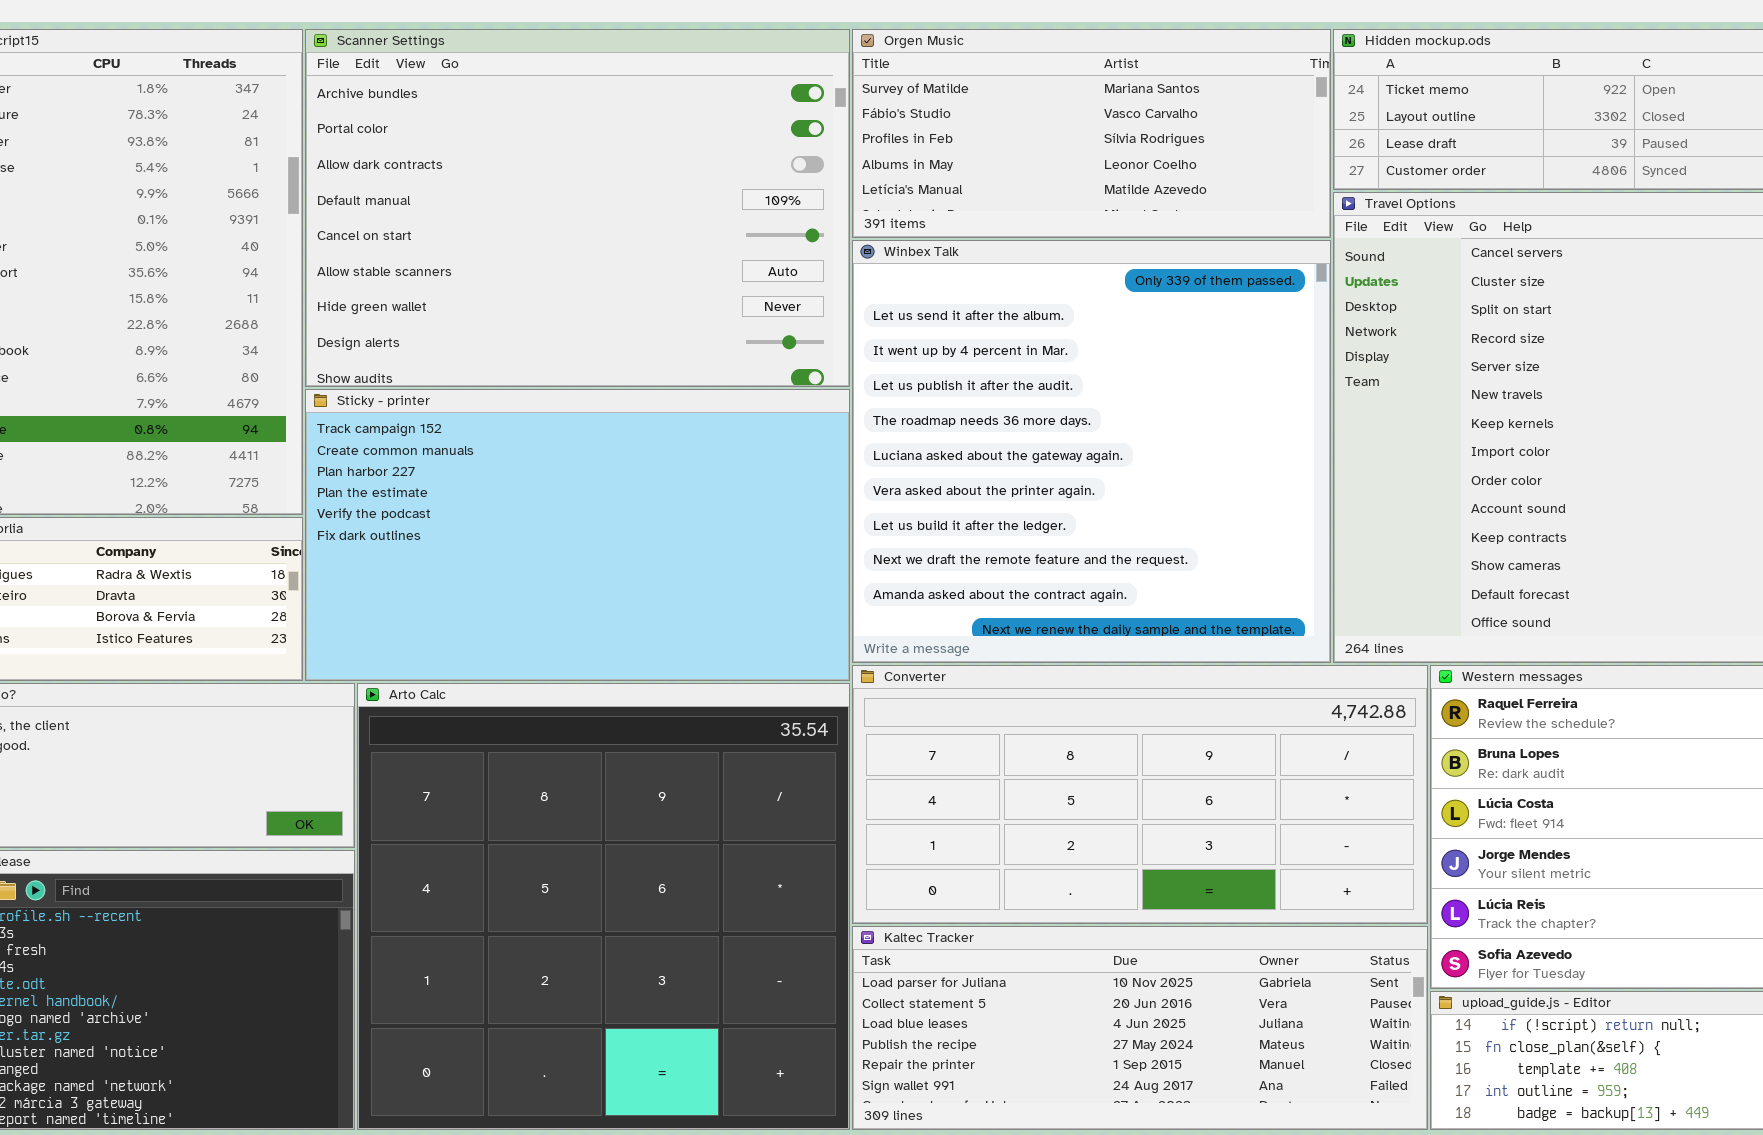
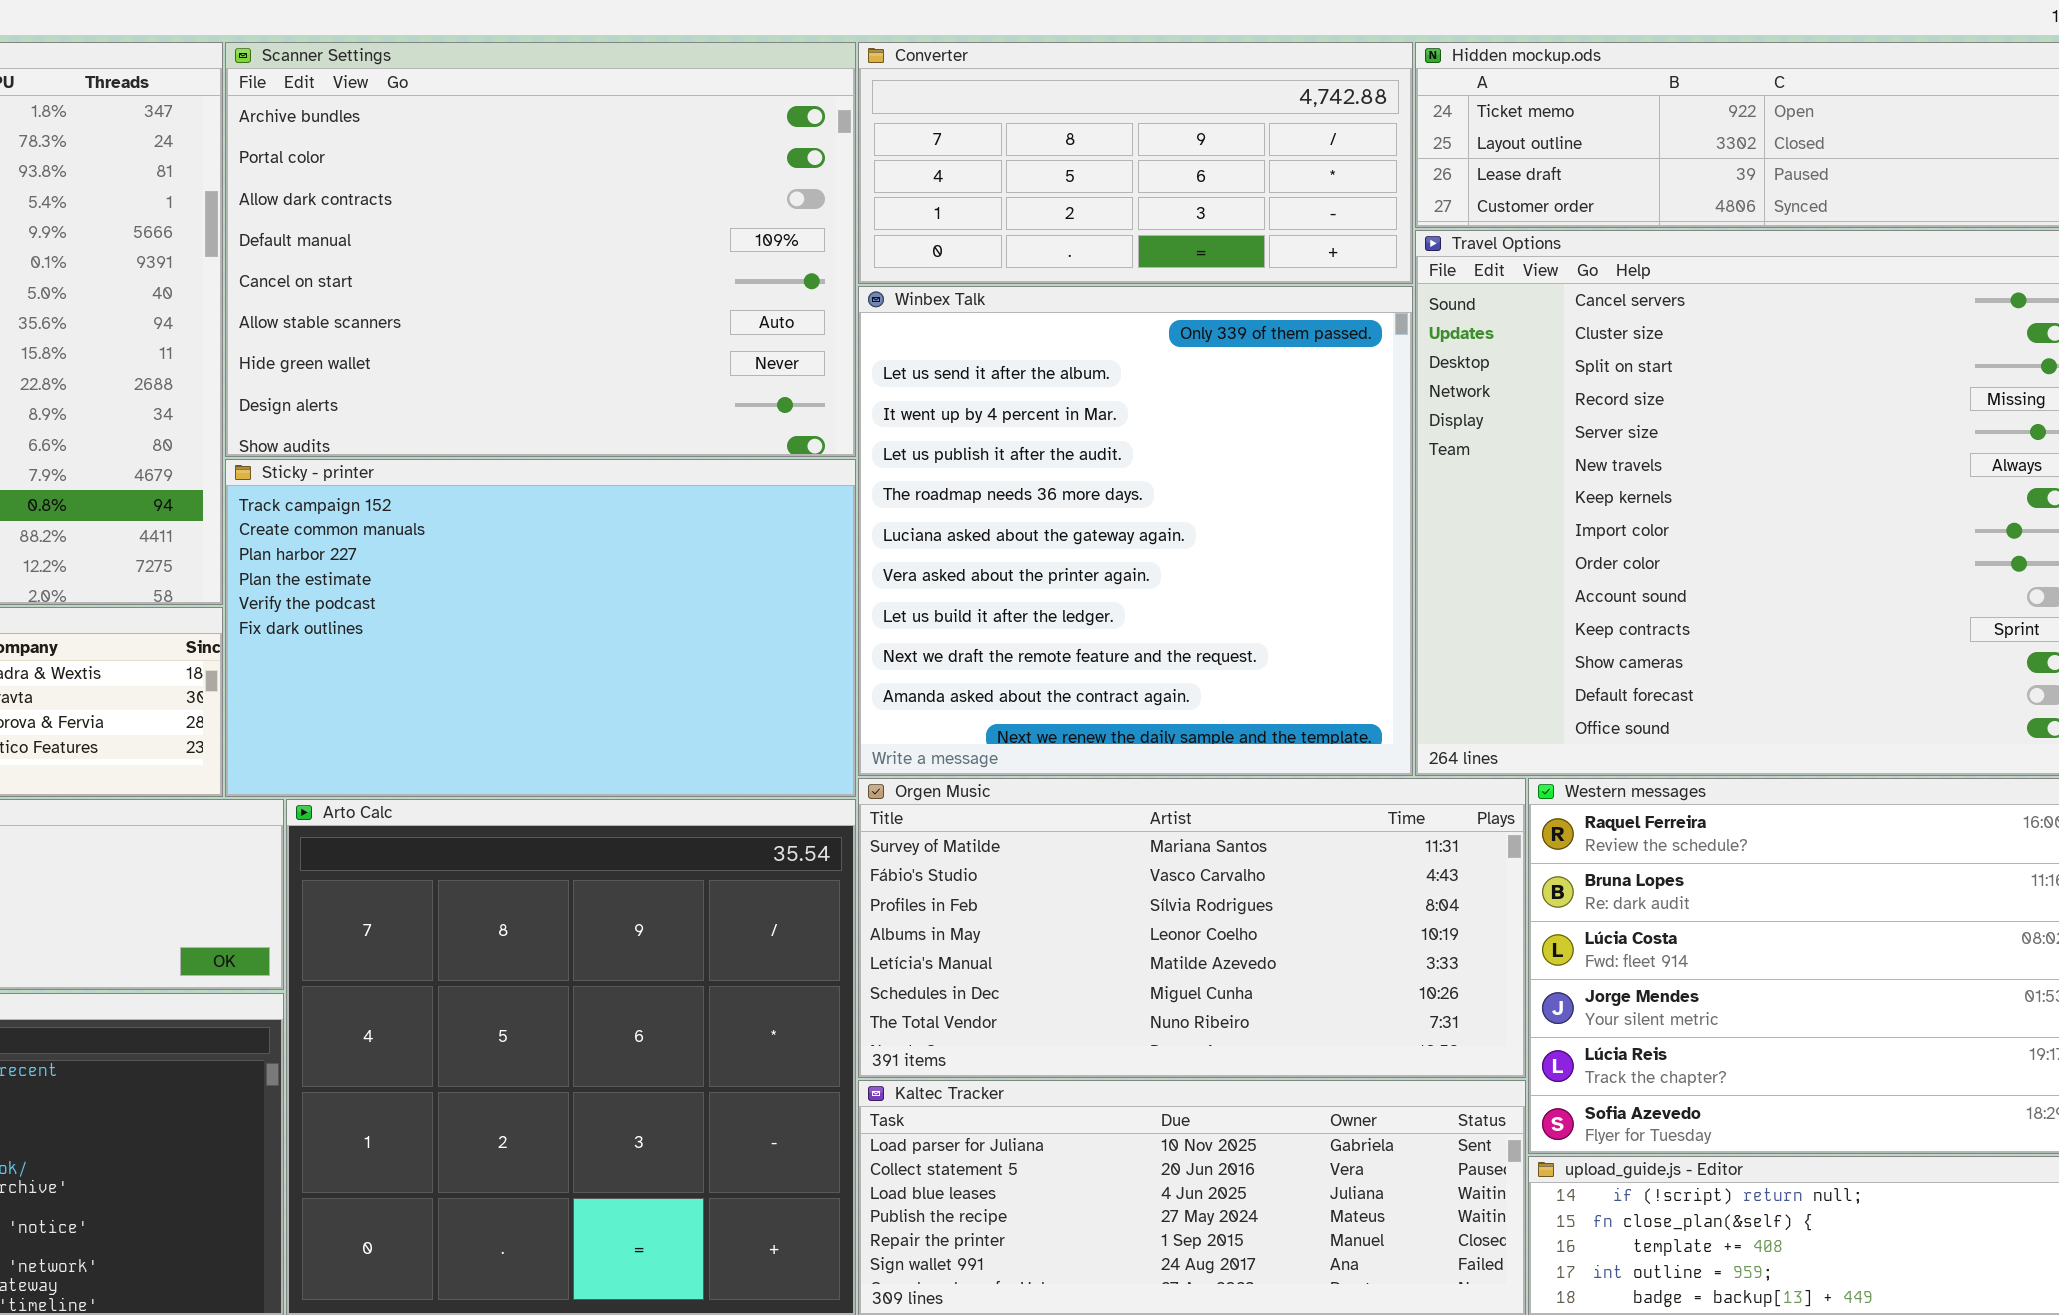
Orgen Music: [852,29,1331,238] -> [858,778,1526,1078], moved, resized
Converter: [852,665,1428,924] -> [858,42,1413,284], moved, resized

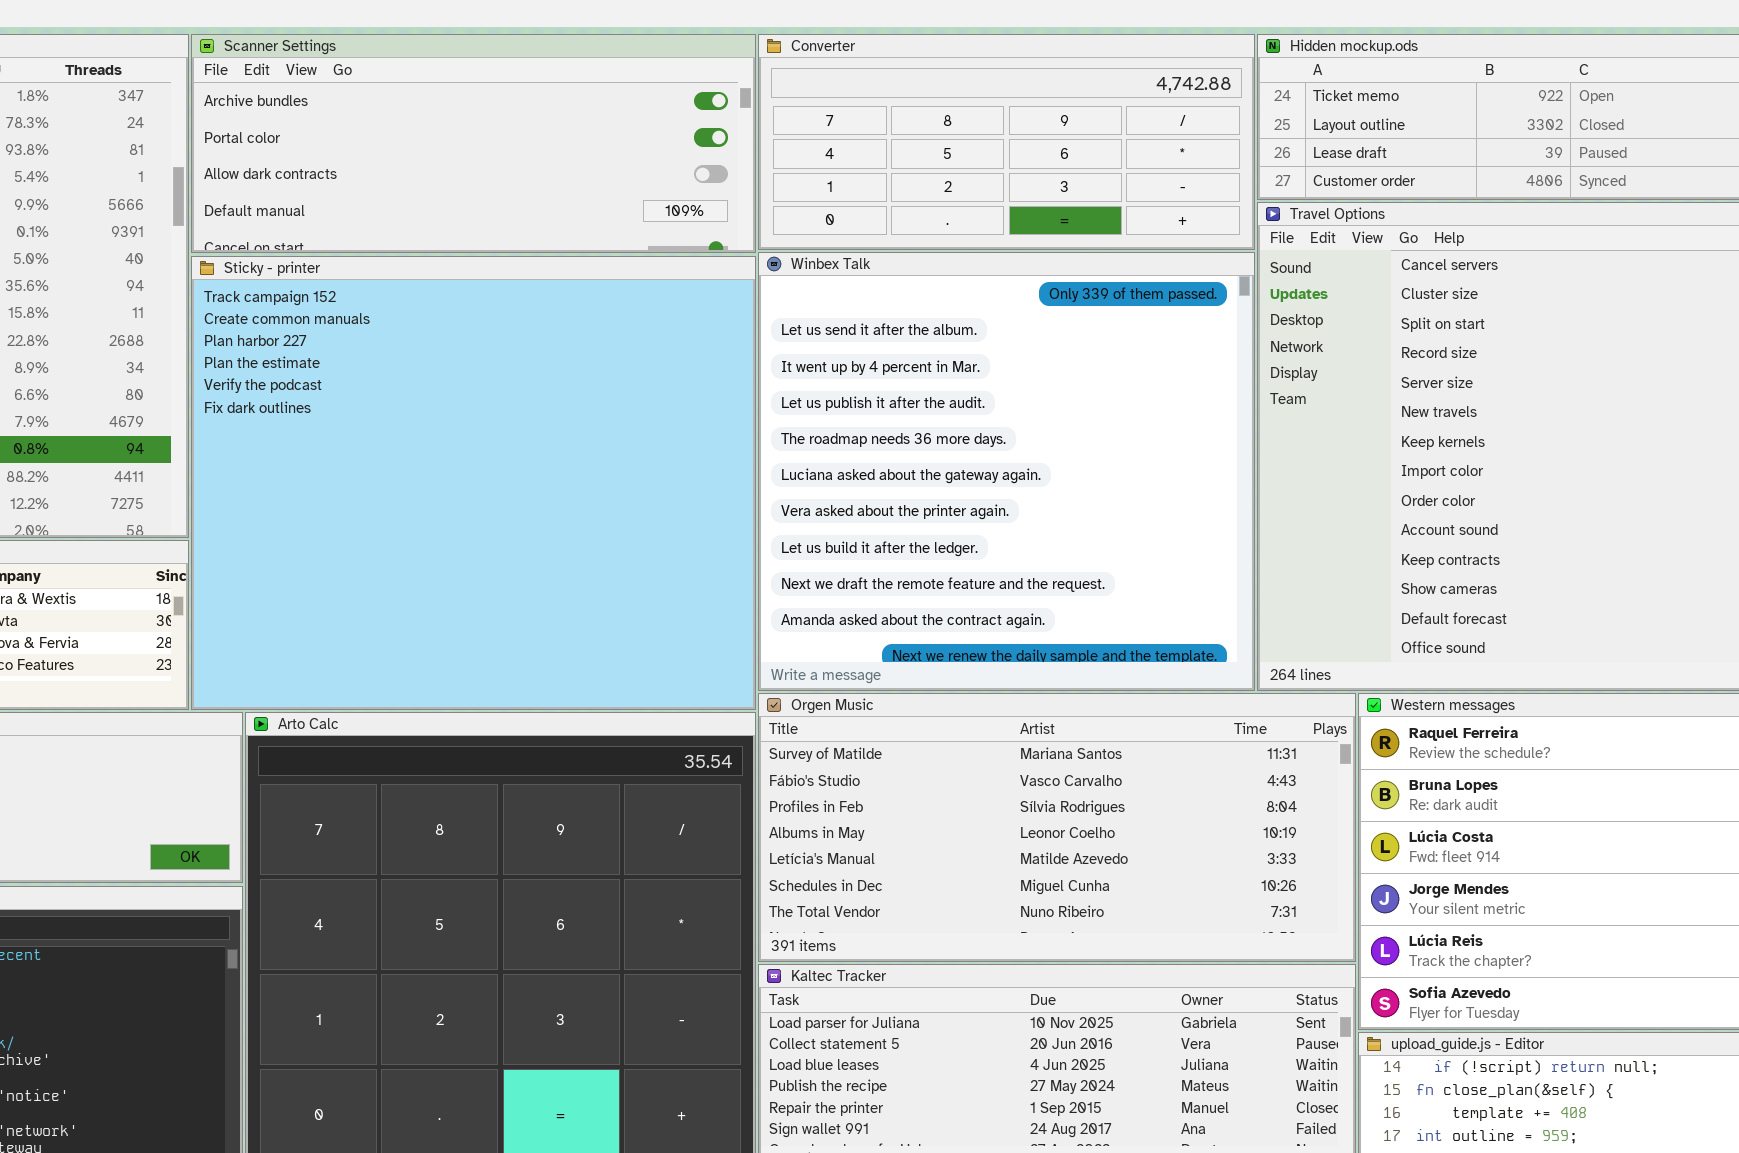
Scanner Settings: [225,42,856,457] -> [191,34,756,253], resized
Sticky - printer: [225,459,856,797] -> [191,256,756,710], resized

